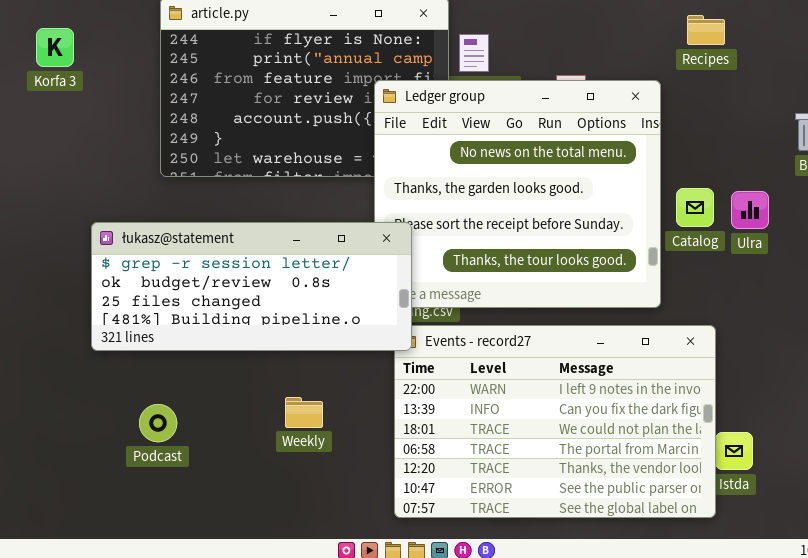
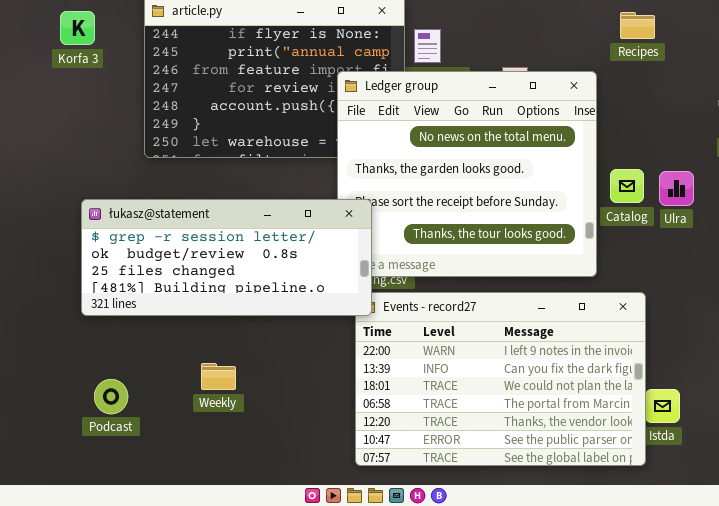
Korfa 3: [36,28,74,67] -> [60,11,95,45], moved
Weekly: [285,397,323,428] -> [201,363,236,390], moved
Podcast: [139,404,177,442] -> [94,379,128,414], moved

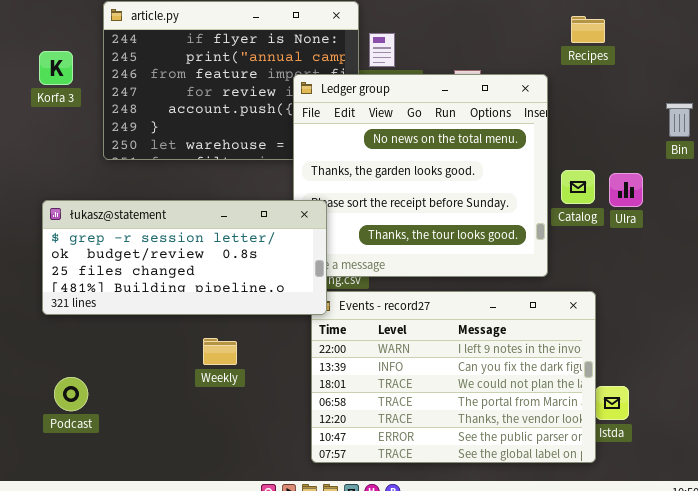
Korfa 3: [60,11,95,45] -> [39,51,73,85], moved
Weekly: [201,363,236,390] -> [203,338,237,365], moved

